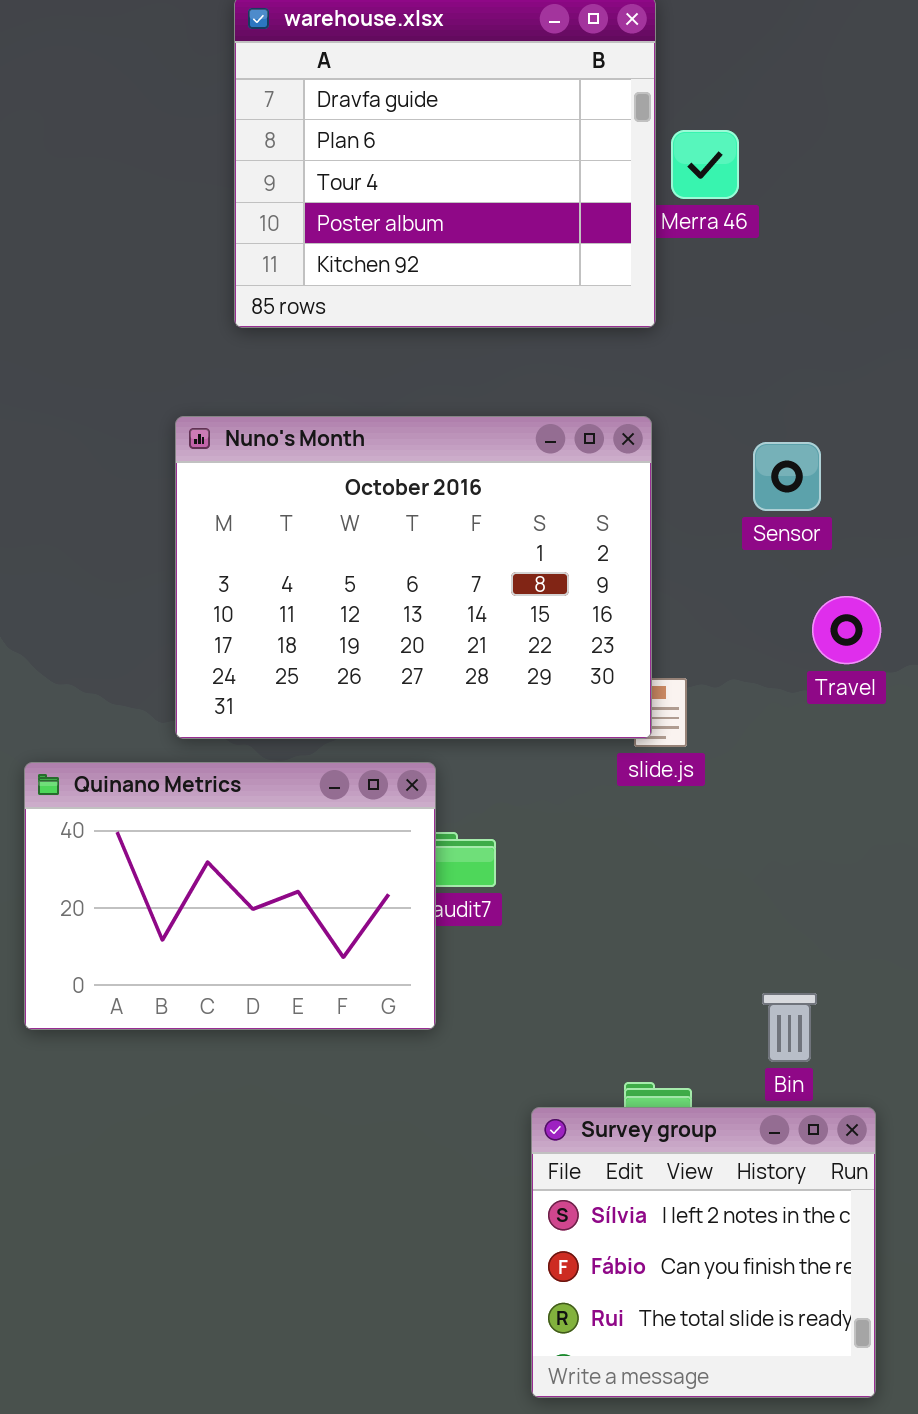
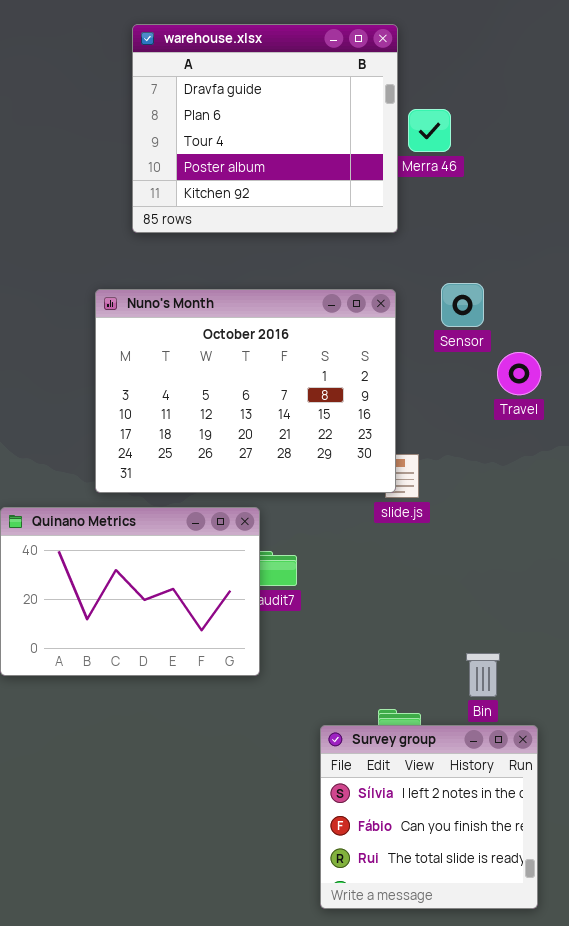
Sensor: [753,442,821,511] -> [441,283,484,327], moved
Travel: [812,596,881,664] -> [497,352,541,395], moved

